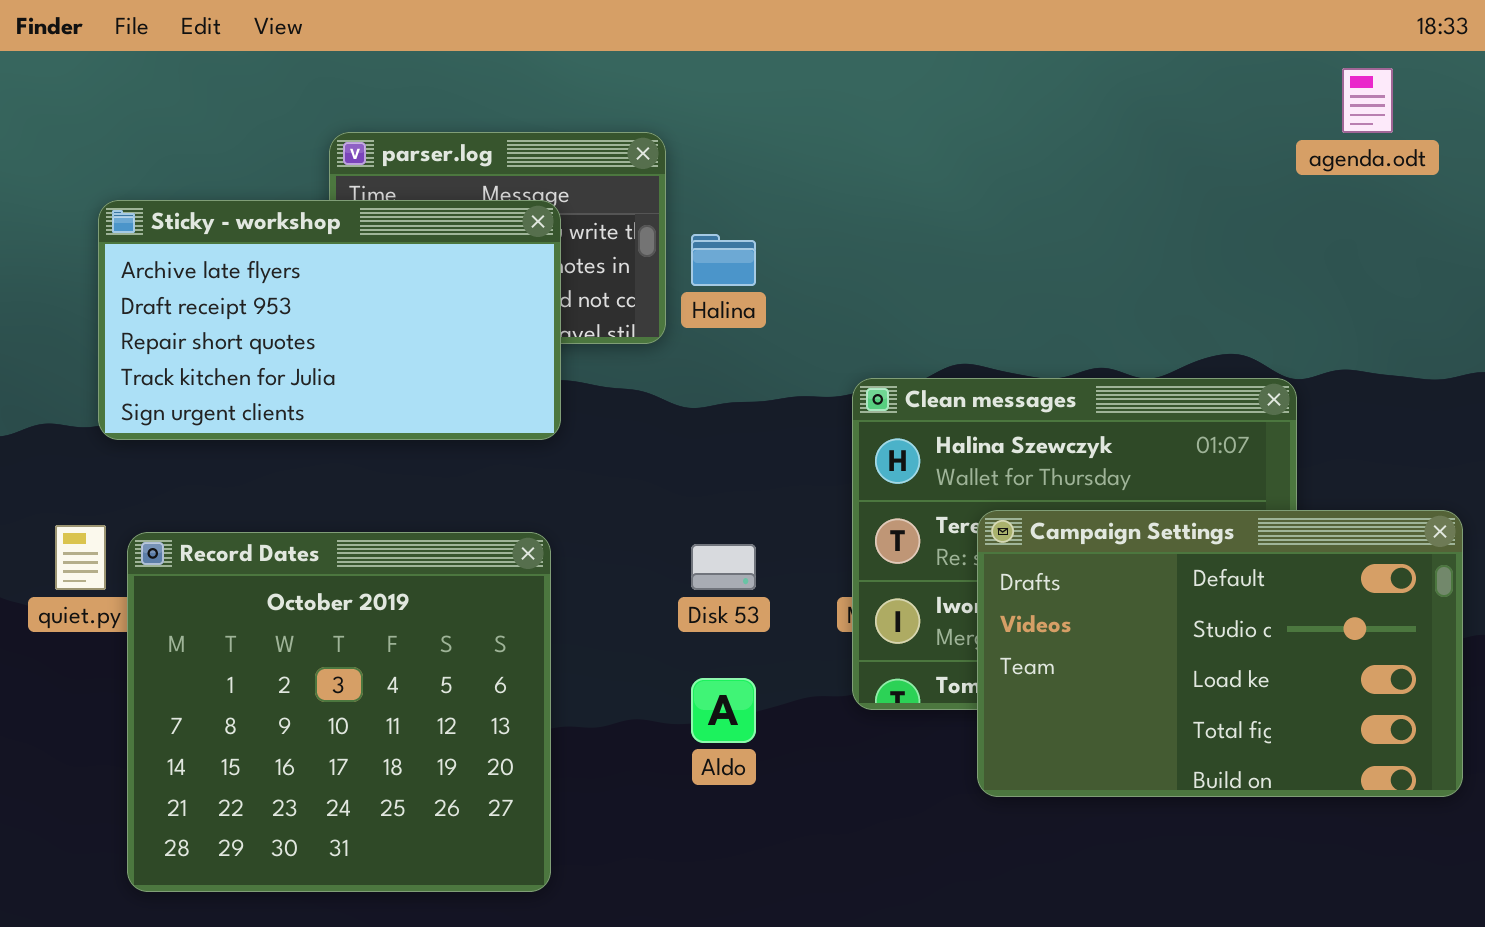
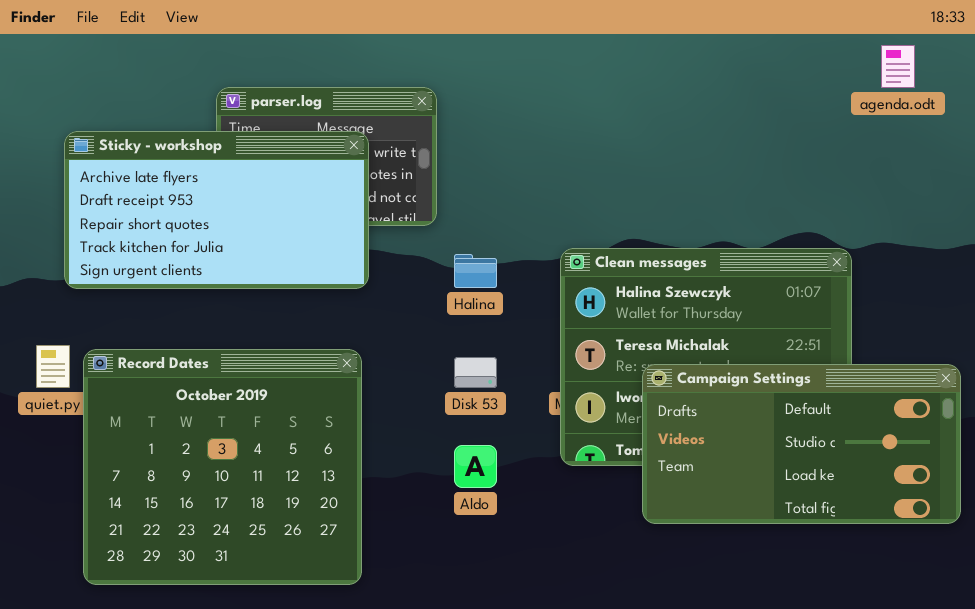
Halina: [691,234,756,286] -> [454,254,497,288], moved
Campaign Settings: [977,510,1463,797] -> [642,364,961,524], resized

